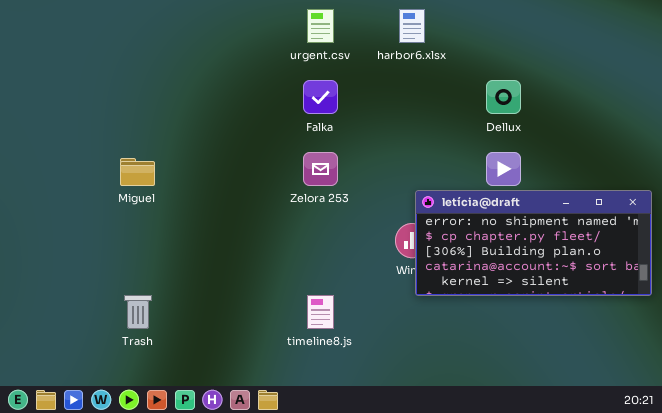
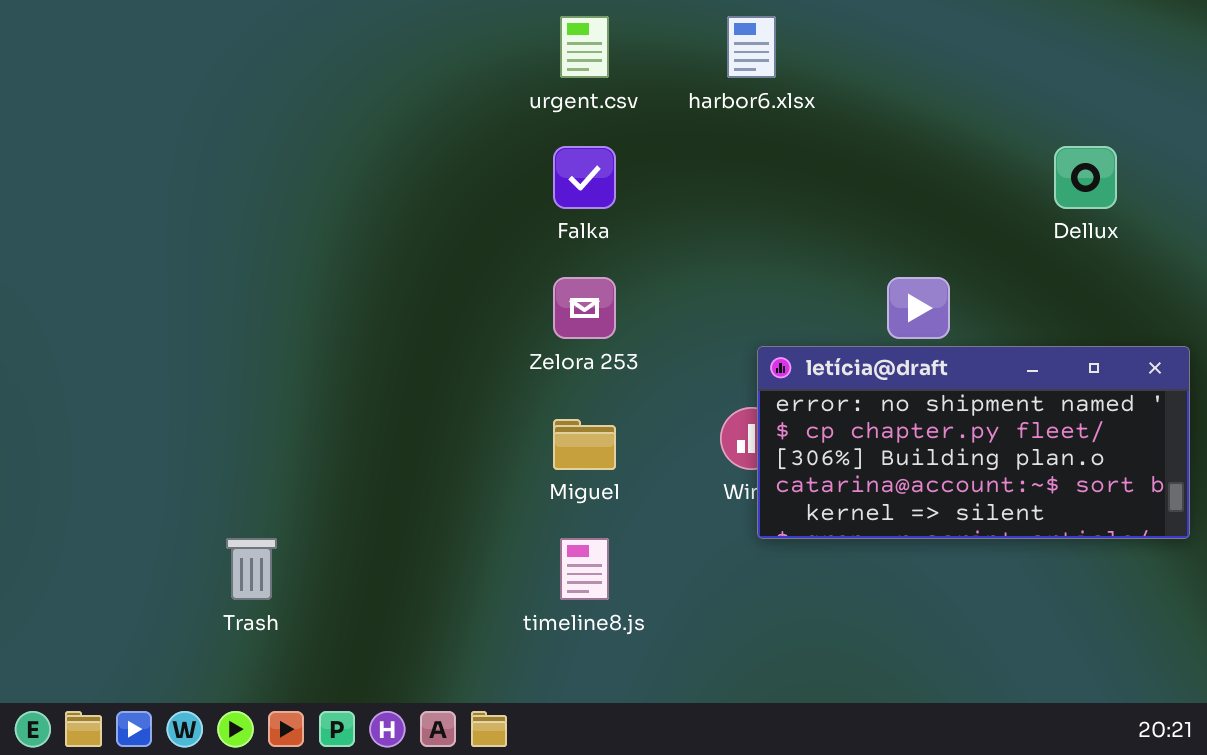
Dellux: [486,80,521,114] -> [1054,146,1117,209], moved
Miguel: [120,158,155,186] -> [553,419,616,470], moved

